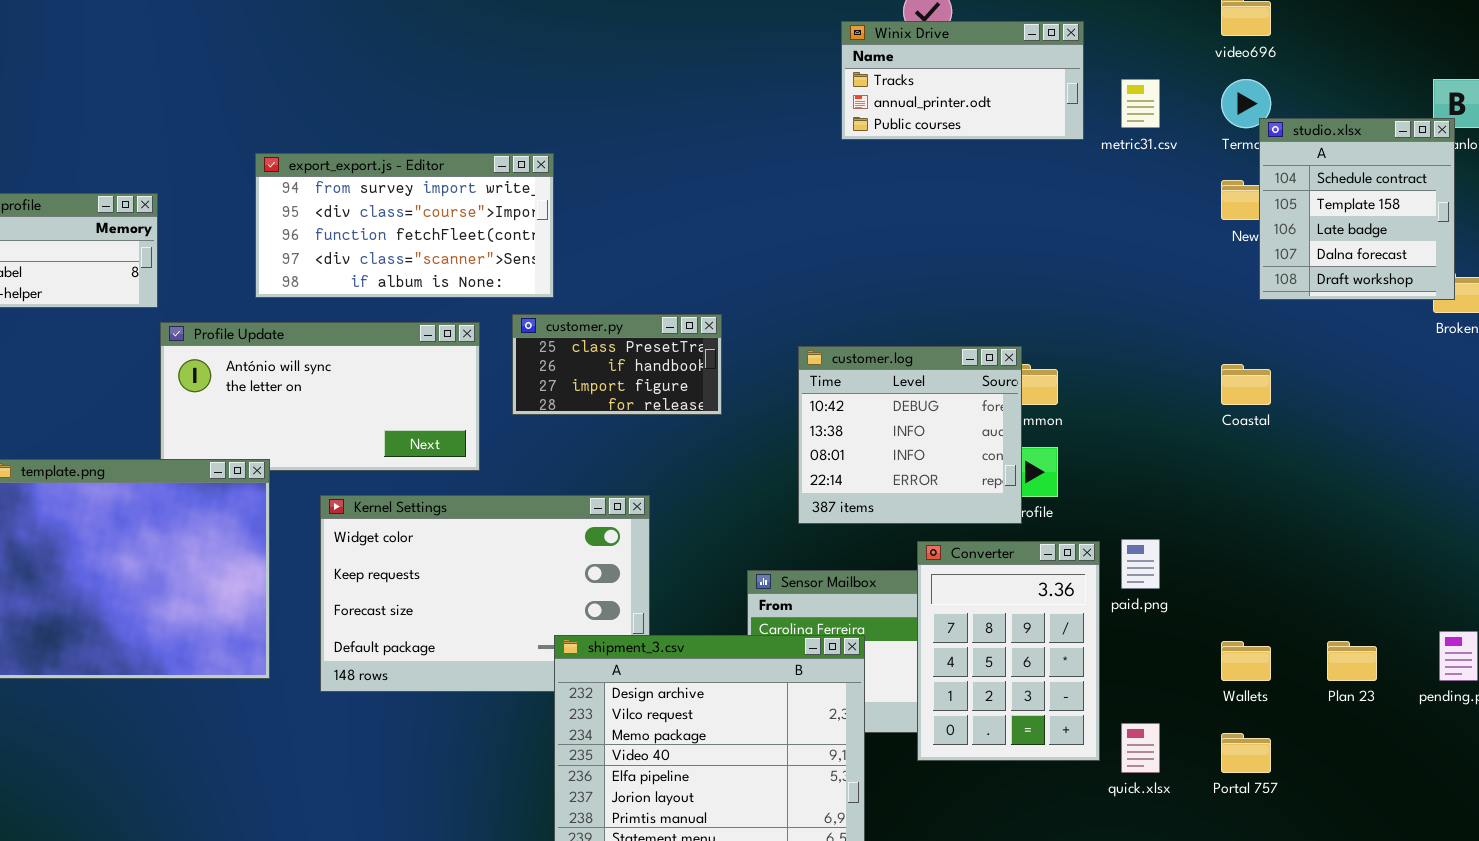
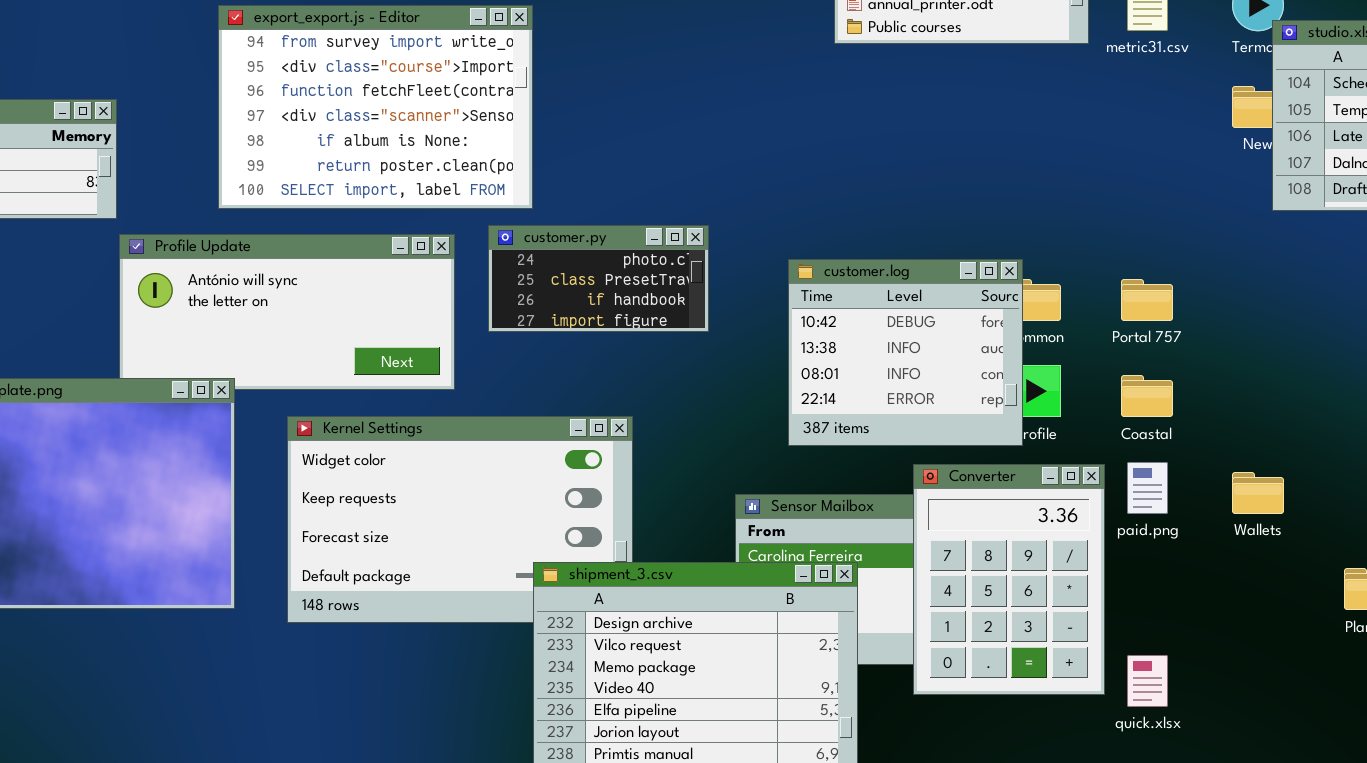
export_export.js - Editor: [255,153,554,298] -> [218,5,533,209], resized
customer.py: [512,314,722,415] -> [488,225,709,332], scrolled up 1 row
Coastal: [1221,364,1271,405] -> [1121,375,1173,417], moved
Wallets: [1221,641,1271,681] -> [1232,472,1284,514], moved
Portal 757: [1221,733,1271,773] -> [1121,279,1173,321], moved

